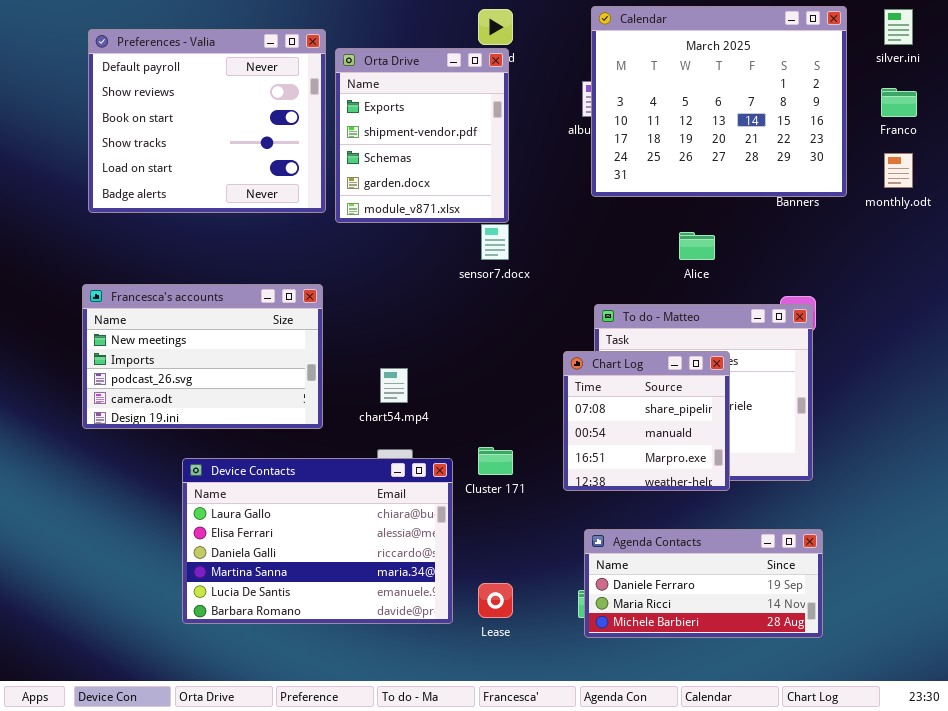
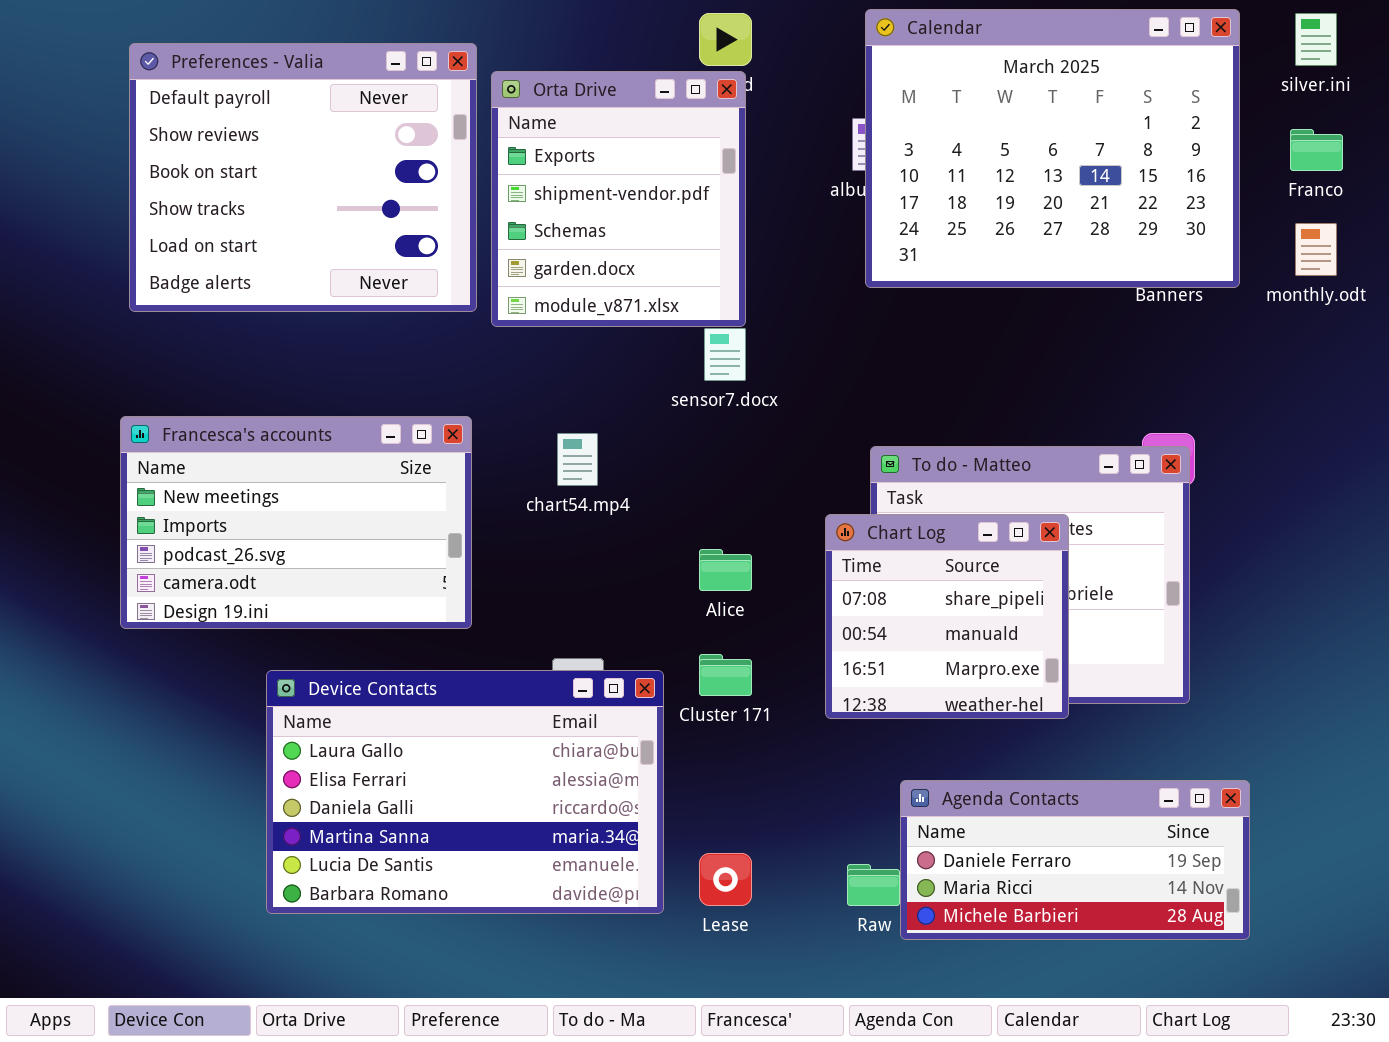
Alice: [679,232,715,260] -> [699,549,752,591], moved
chart54.mp4: [380,368,408,403] -> [557,433,598,486], moved
Agenda Contacts: [584,529,823,638] -> [900,780,1250,940], moved

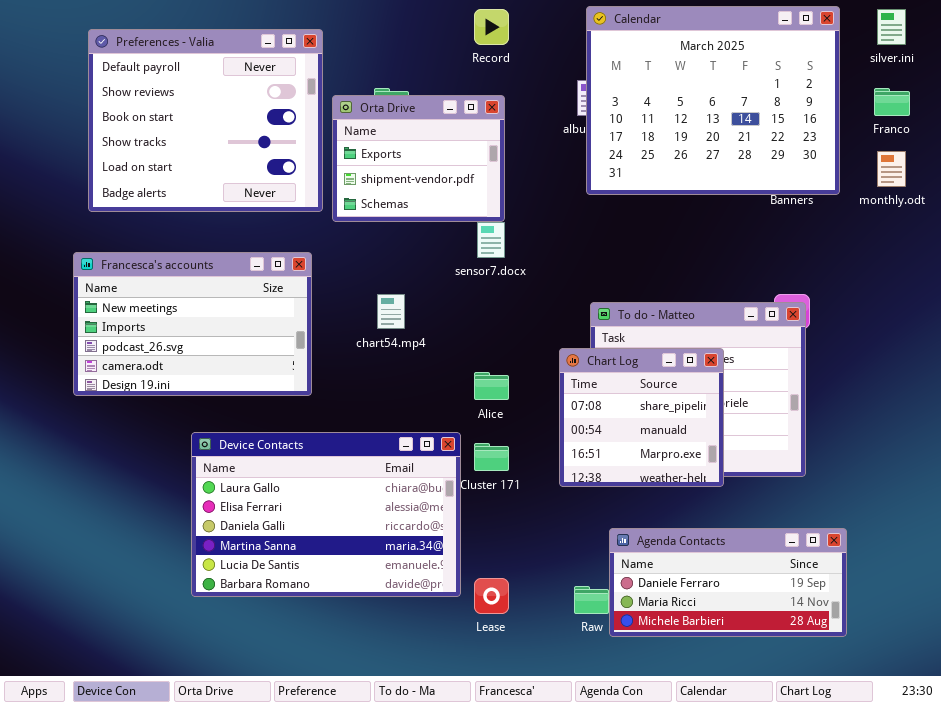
Orta Drive: [491,71,746,327] -> [332,95,505,222], resized
Francesca's accounts: [120,416,472,629] -> [73,252,312,396], moved
Device Contacts: [266,670,664,914] -> [191,432,461,597], moved

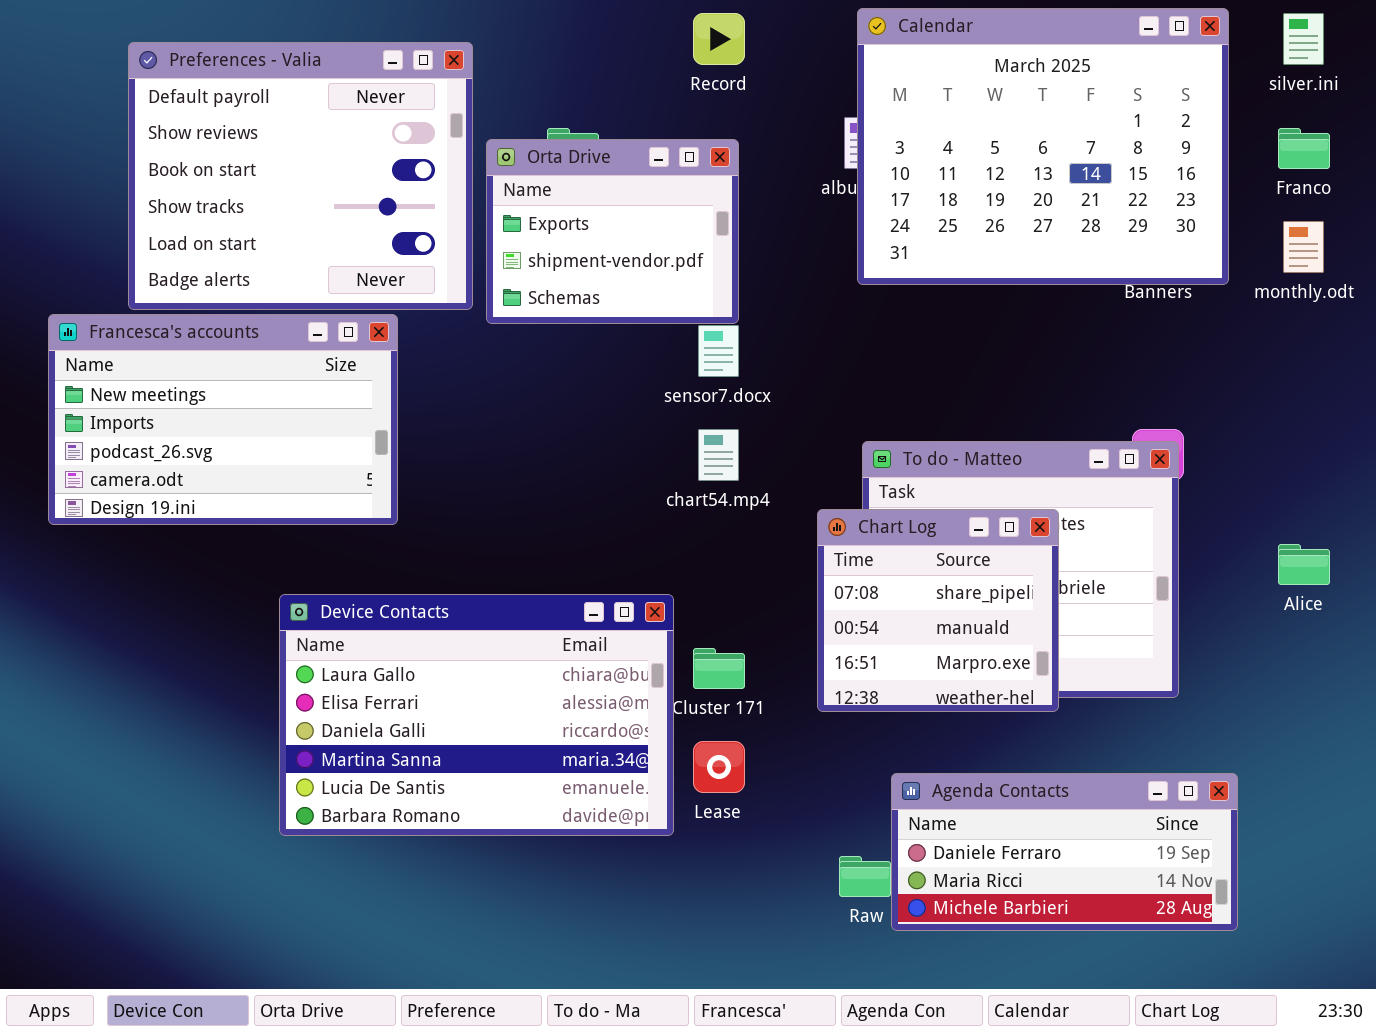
Francesca's accounts: [73,252,312,396] -> [48,314,398,525], moved
chart54.mp4: [377,294,405,329] -> [698,429,739,481], moved
Alice: [474,372,509,400] -> [1278,544,1330,585], moved
Device Contacts: [191,432,461,597] -> [279,594,674,836], moved
Lease: [474,578,509,614] -> [693,741,745,793], moved

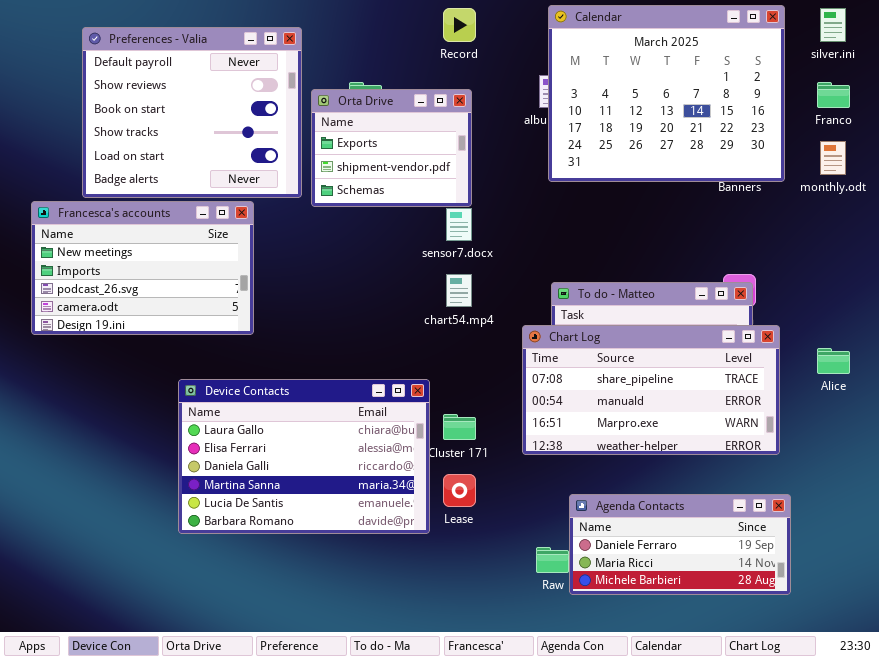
Chart Log: [817,509,1059,712] -> [522,325,780,455], resized

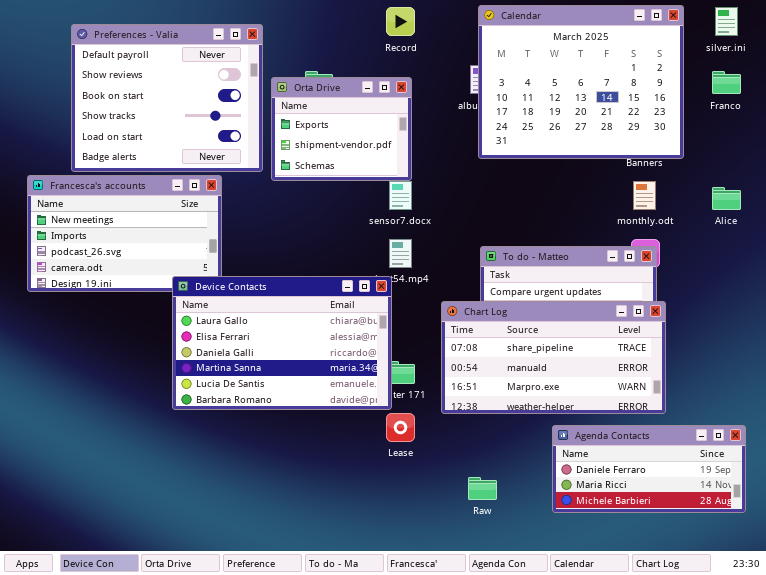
monthly.odt: [820,141,846,175] -> [633,181,656,210], moved
Chart Log: [522,325,780,455] -> [441,301,666,414], moved
Alice: [817,348,850,374] -> [712,187,741,210], moved
Device Contacts: [178,379,430,534] -> [172,276,392,410], moved
Agenda Contacts: [569,494,791,595] -> [552,425,746,513], moved

